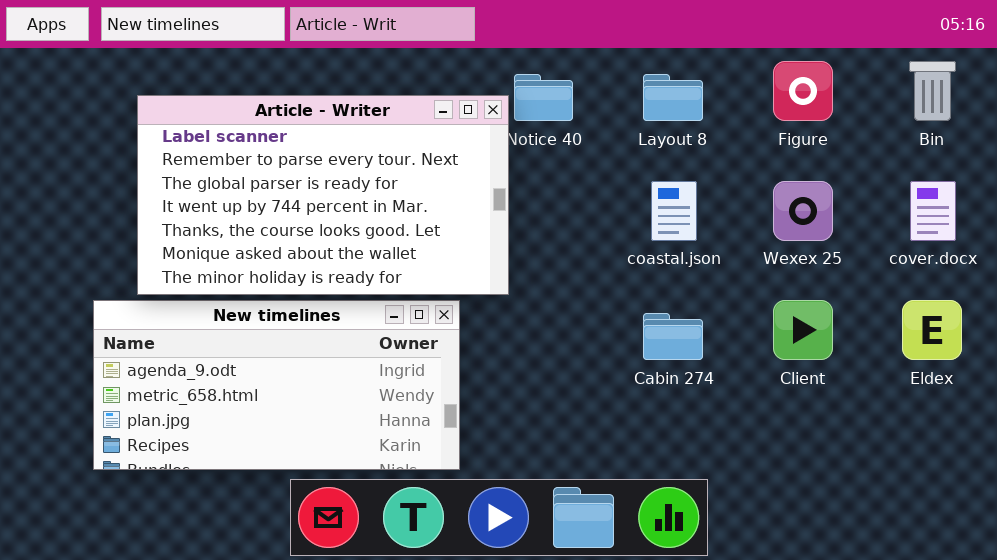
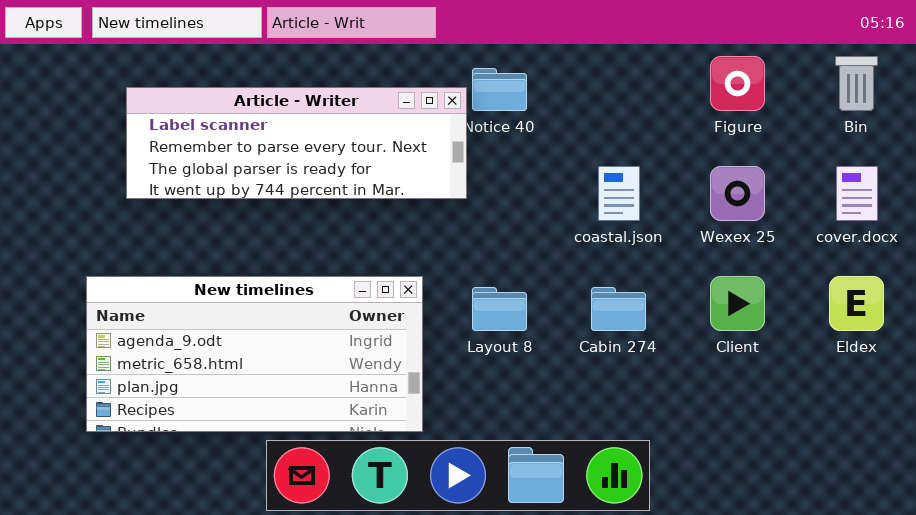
Layout 8: [643,74,703,121] -> [472,287,527,331], moved
Article - Writer: [137,95,509,295] -> [126,87,467,199], resized

